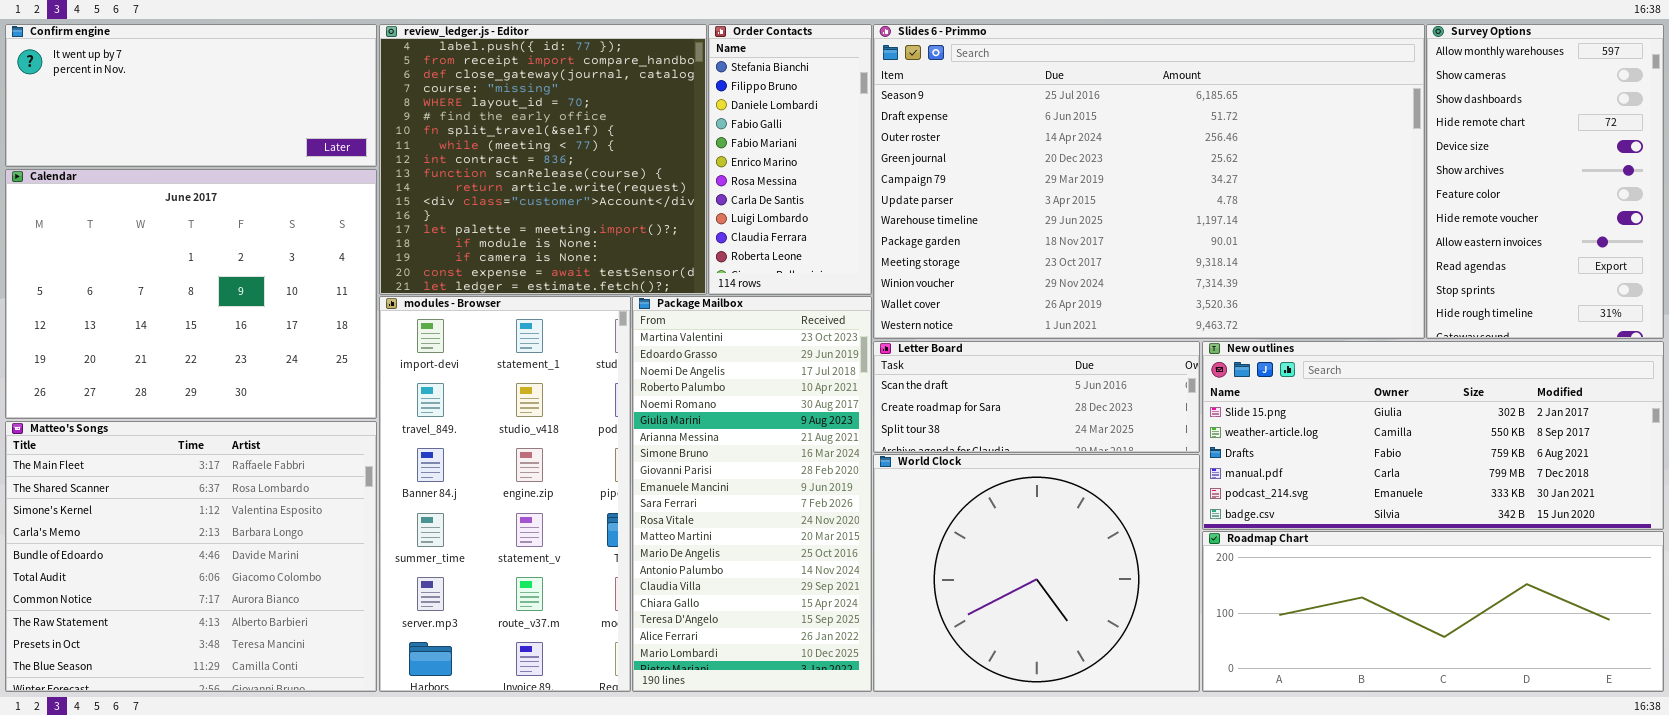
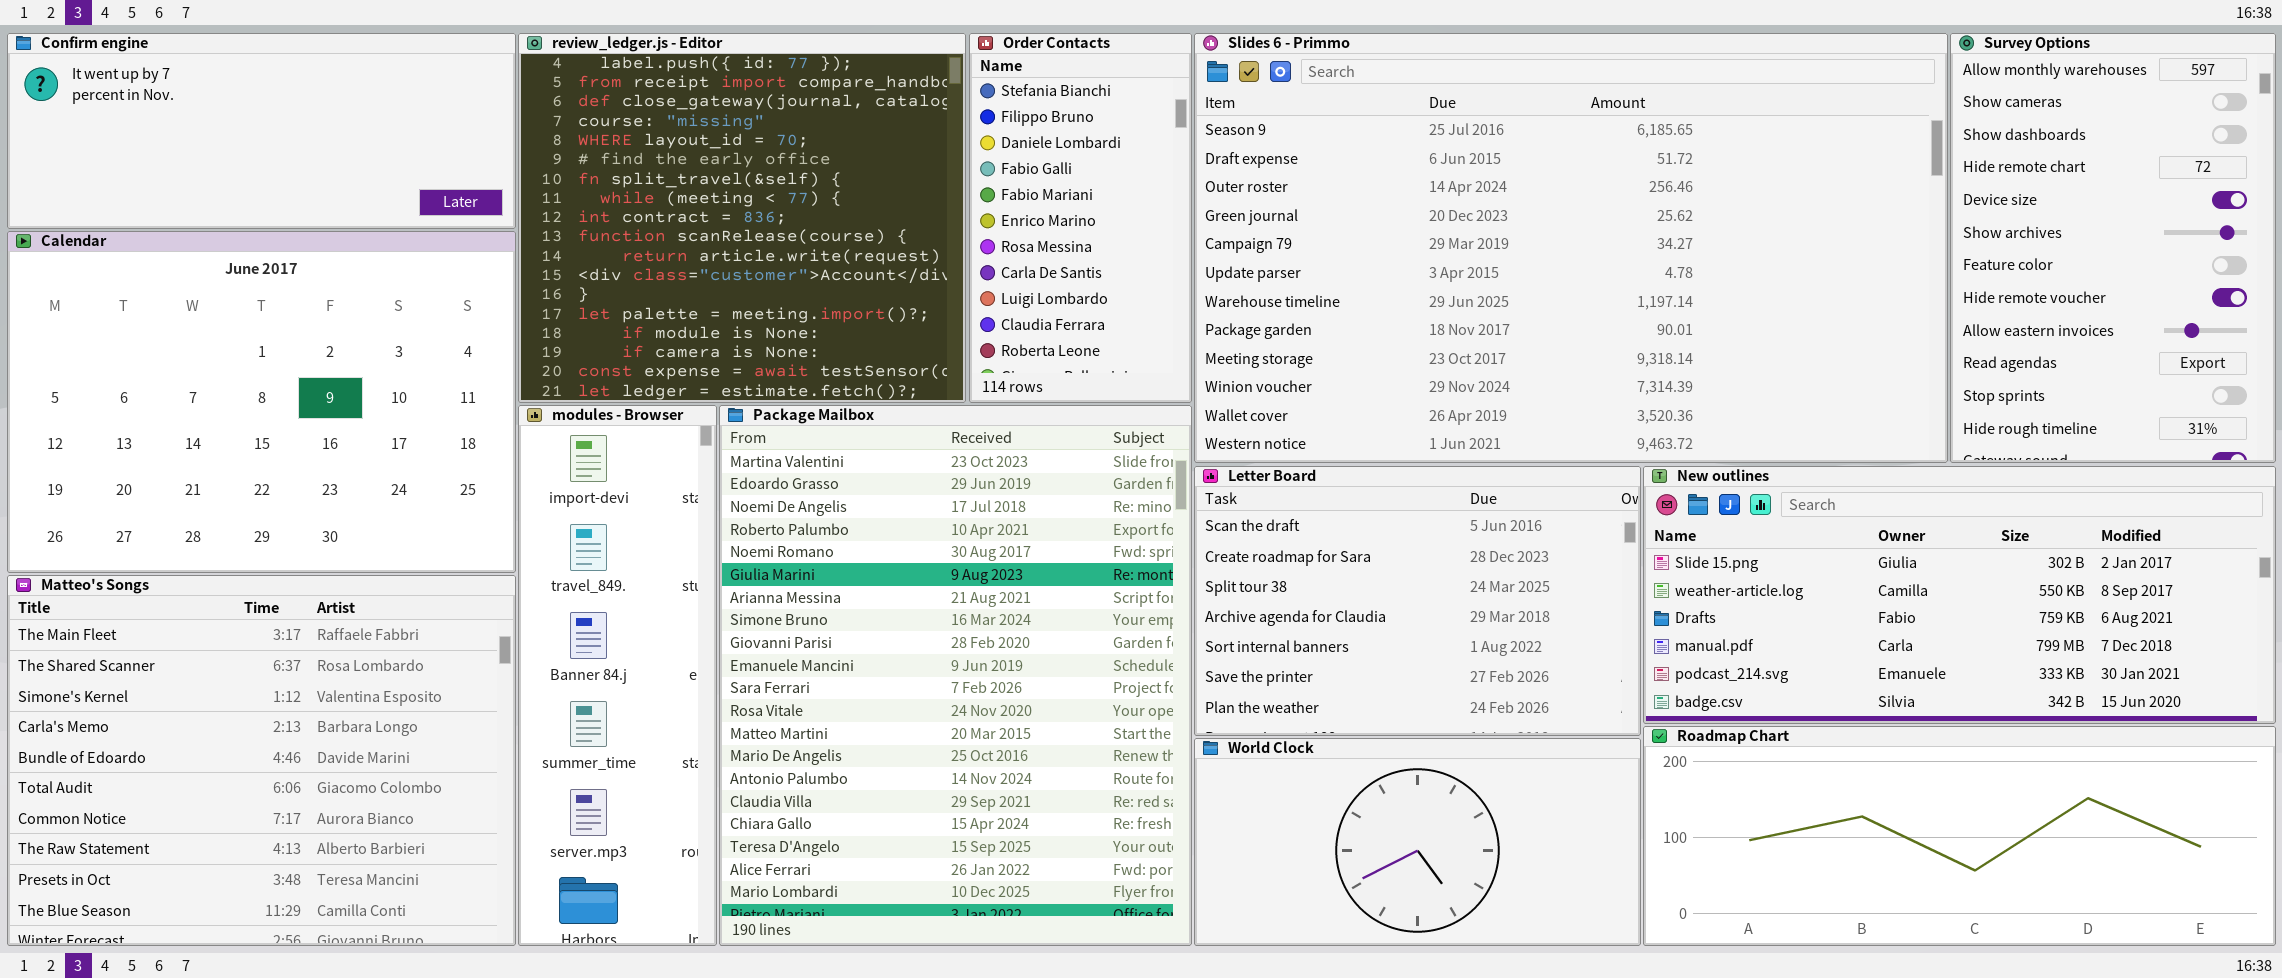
modules - Browser: [379,296,631,692] -> [518,405,717,946], resized
Package Mailbox: [632,296,872,692] -> [719,405,1192,946], resized
Letter Board: [873,341,1200,453] -> [1194,466,1641,736], resized
World Clock: [873,454,1200,692] -> [1194,738,1641,946], resized

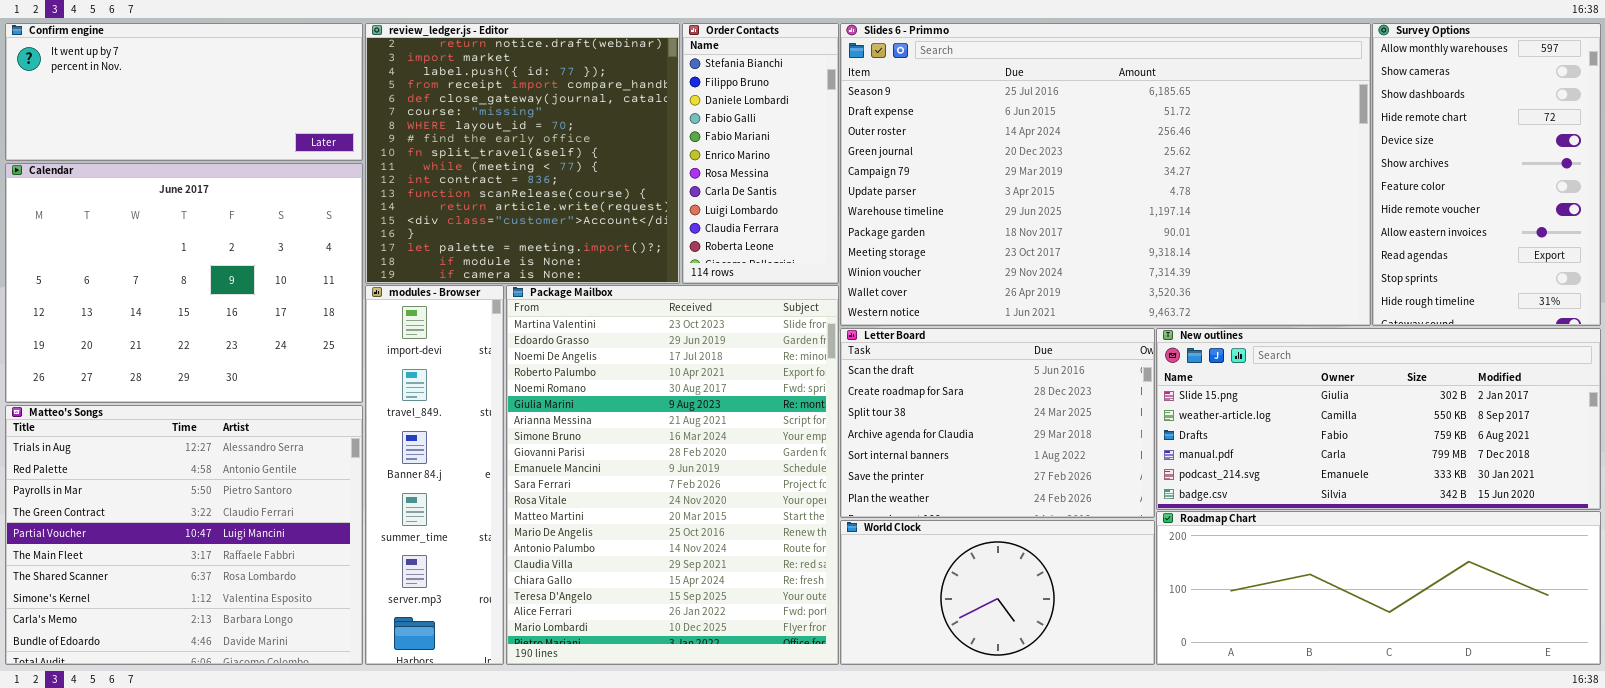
review_ledger.js - Editor: [518,33,966,403] -> [365,23,680,284], scrolled up 2 rows
Matteo's Songs: [7,575,516,946] -> [5,405,363,665], scrolled up 5 rows

